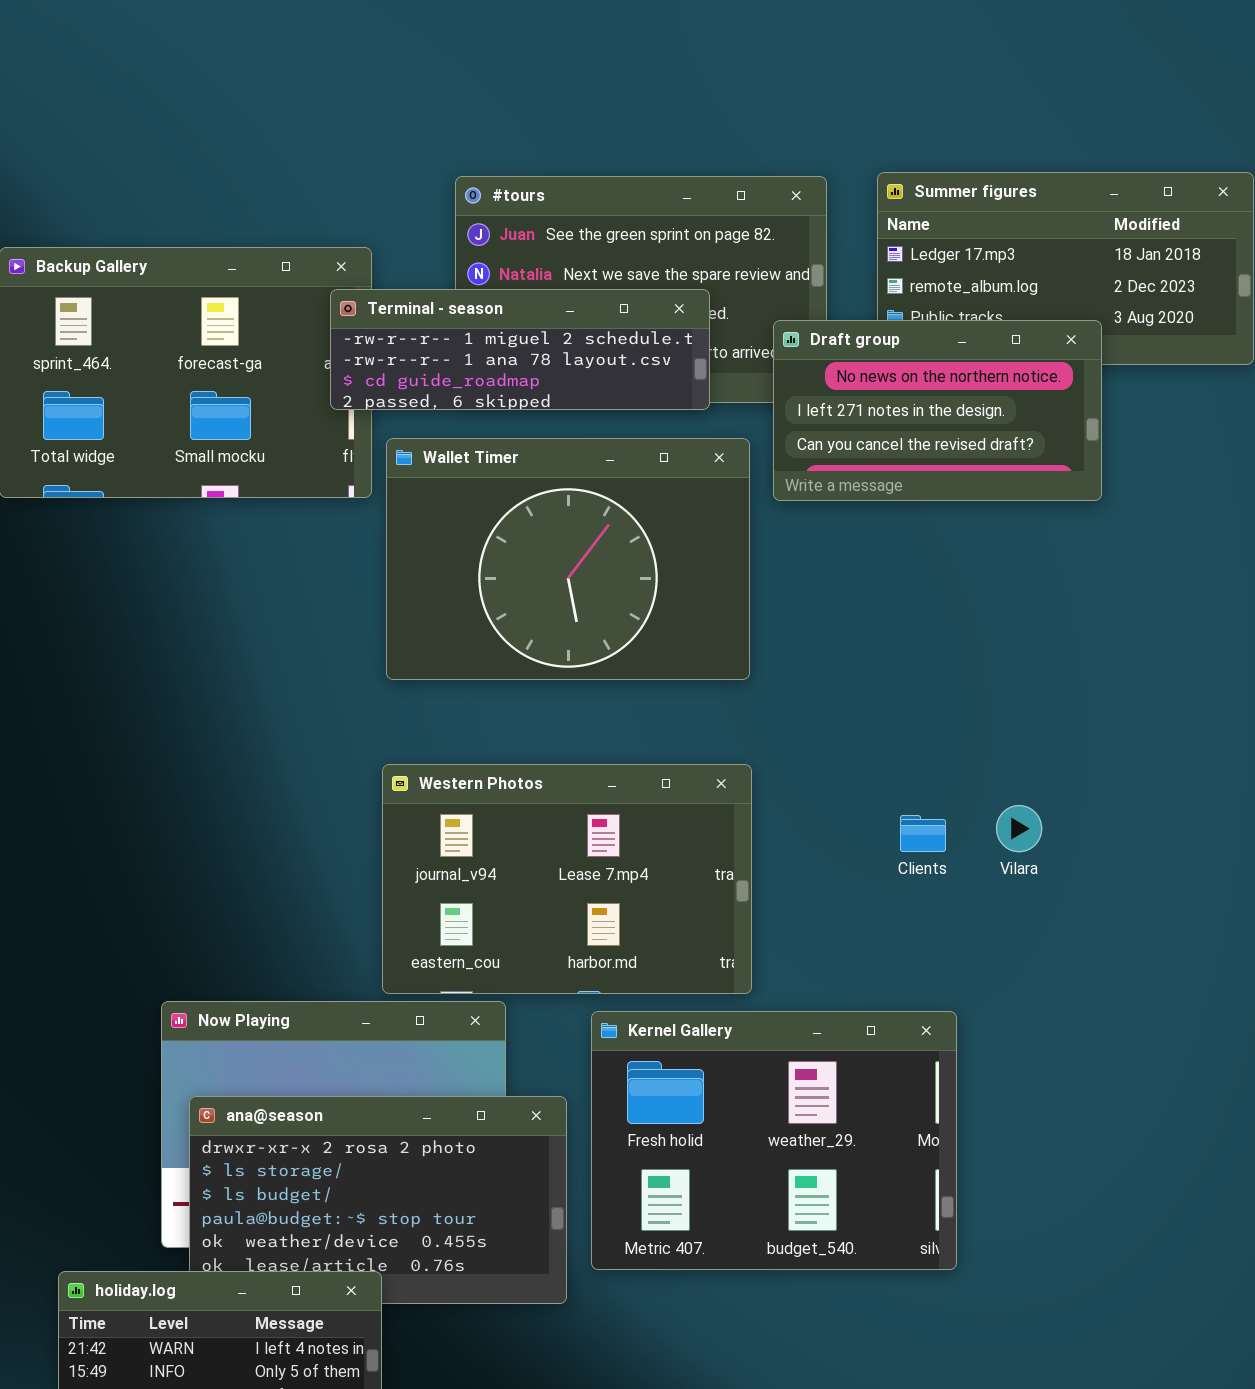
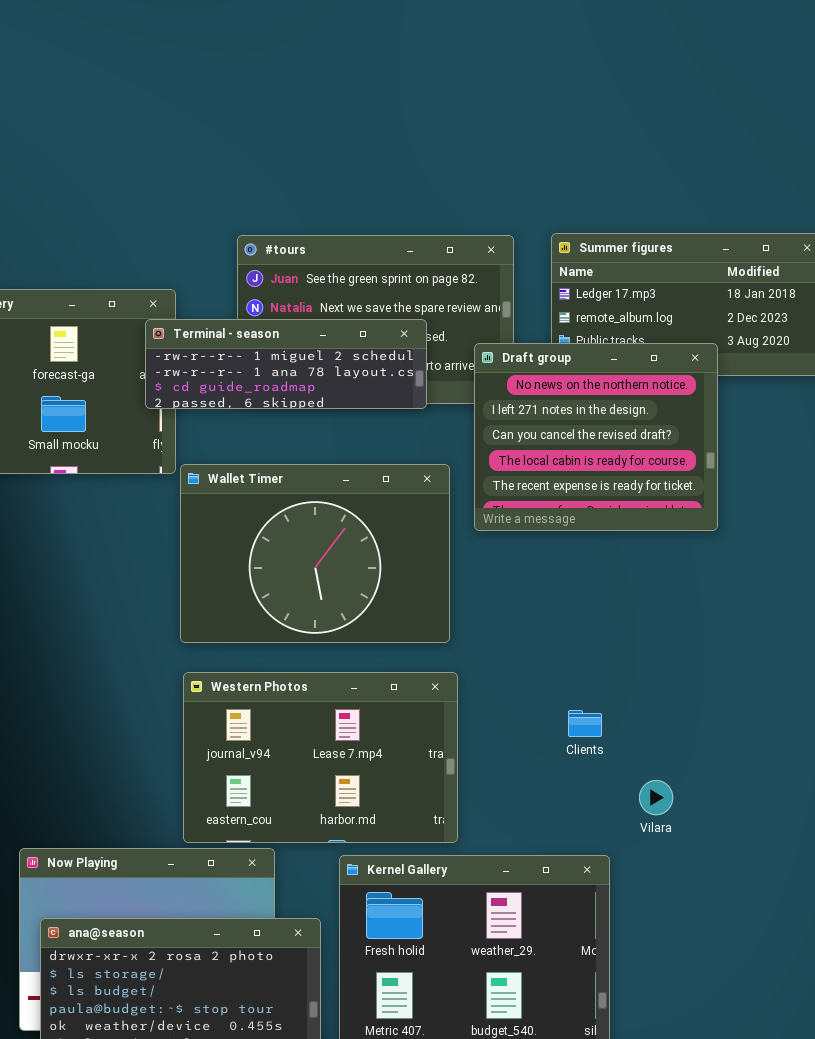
Draft group: [773,320,1102,501] -> [474,343,718,531], resized
Wallet Timer: [386,438,750,680] -> [180,464,450,643], moved
Vilara: [996,805,1042,852] -> [639,780,673,815], moved

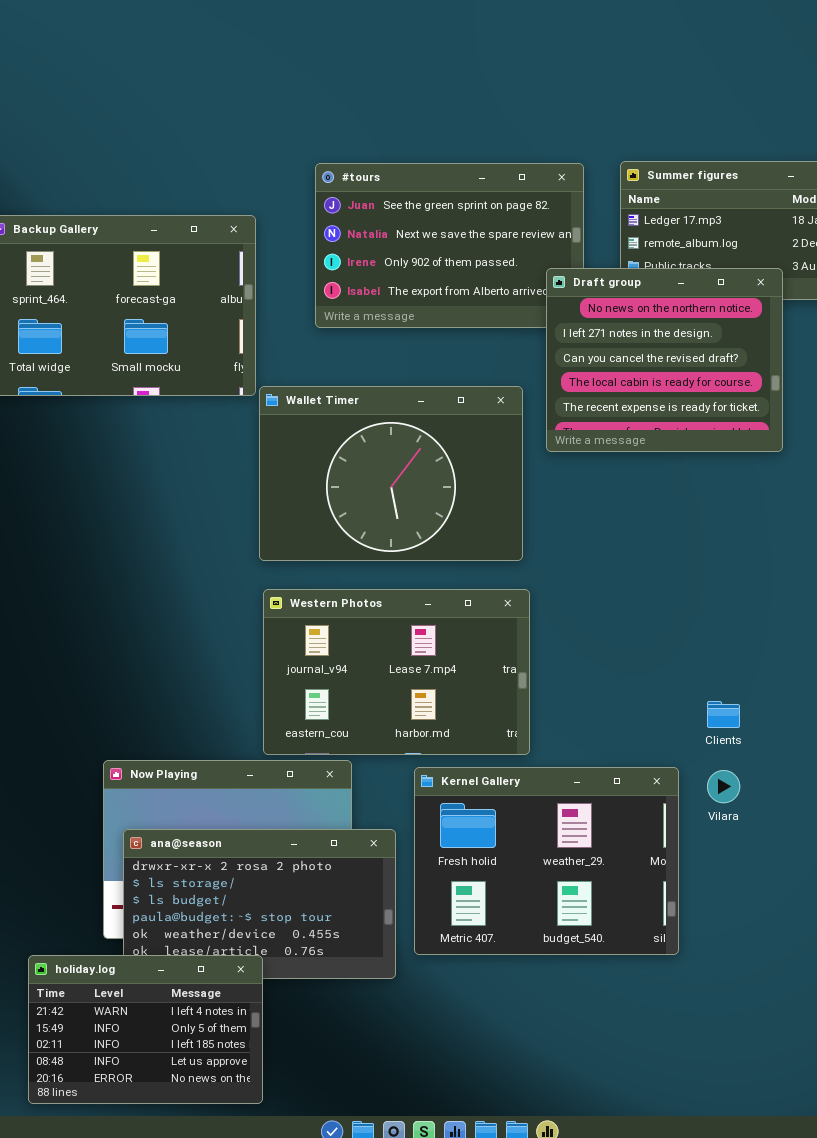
Terminal - season: [145,319,427,409] -> none, closed
Clients: [568,710,602,737] -> [707,701,740,728], moved
Vilara: [639,780,673,815] -> [707,770,740,803], moved

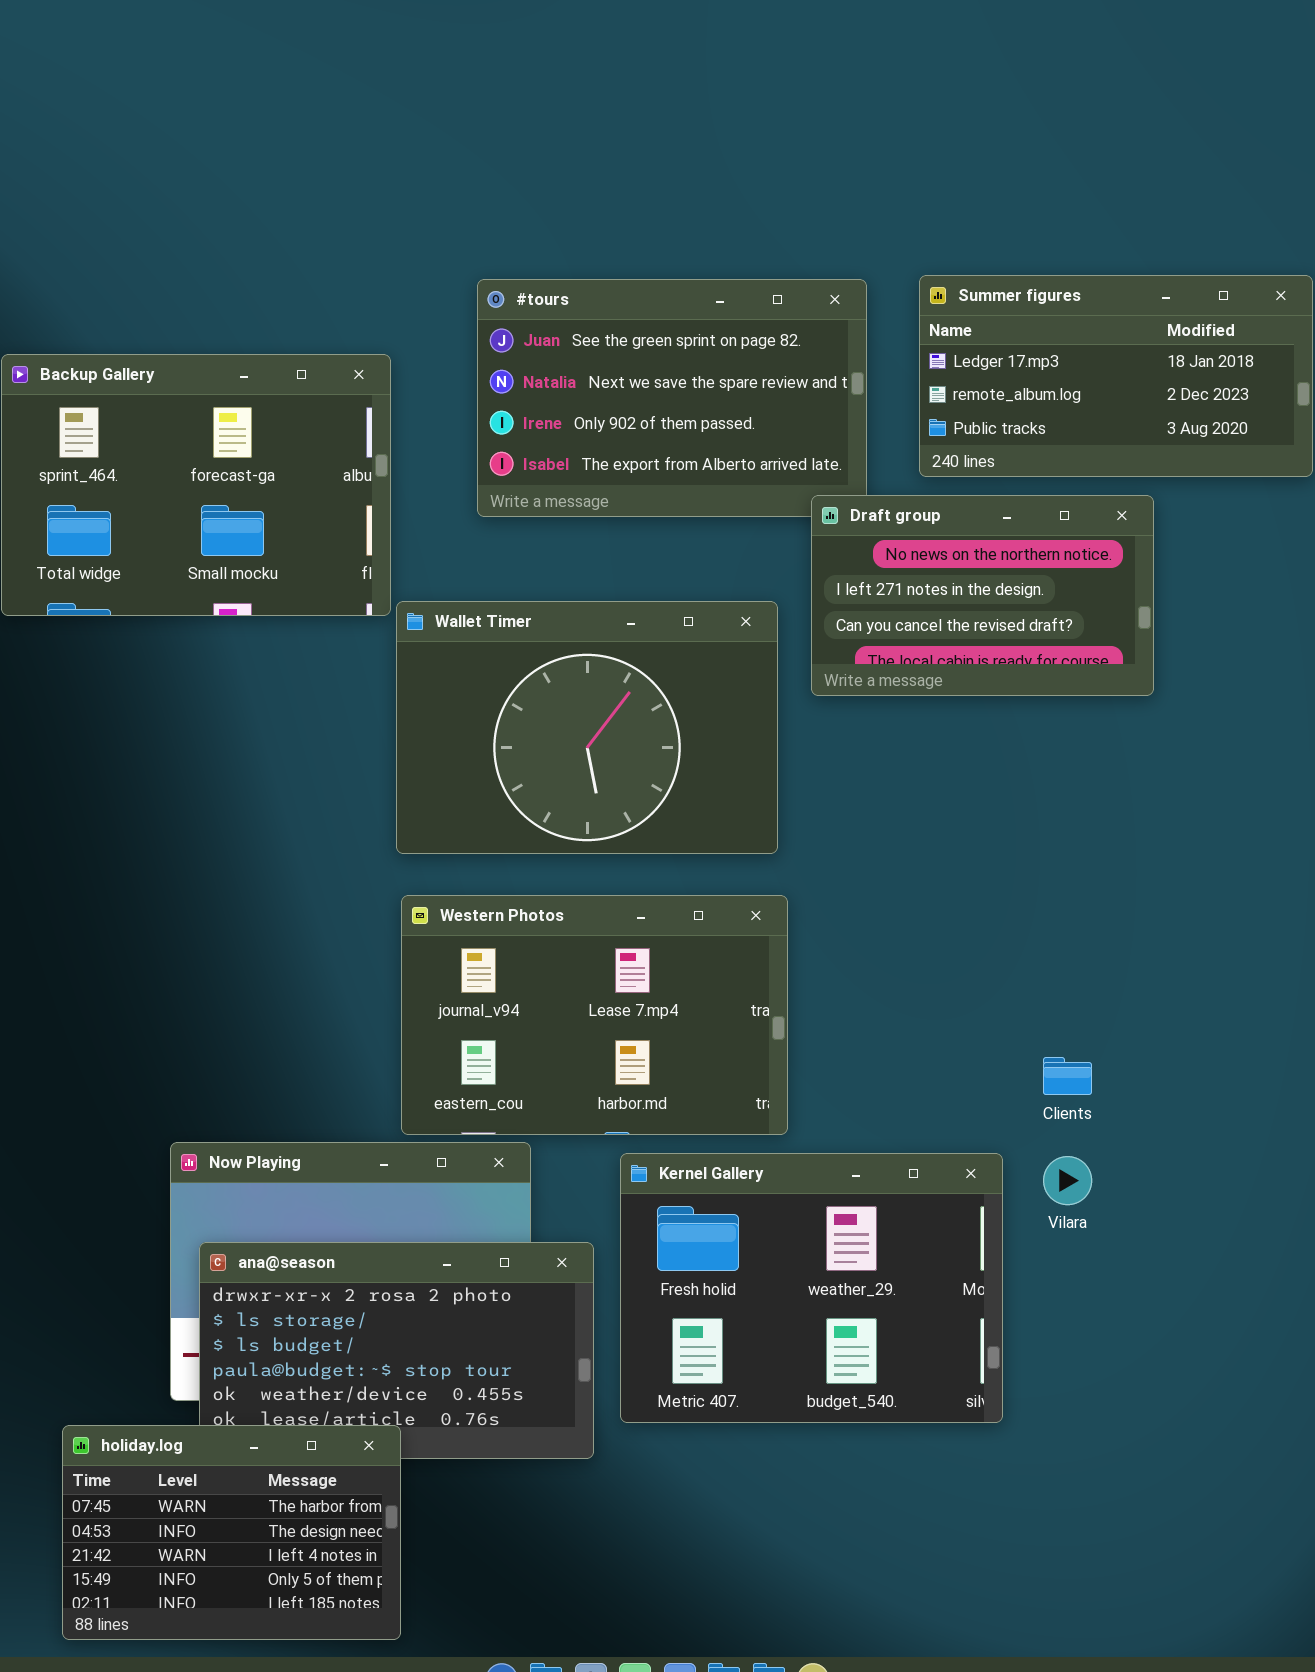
Draft group: [546,268,783,452] -> [811,495,1154,696], resized
holiday.log: [28,955,263,1104] -> [62,1425,401,1640], scrolled up 2 rows

